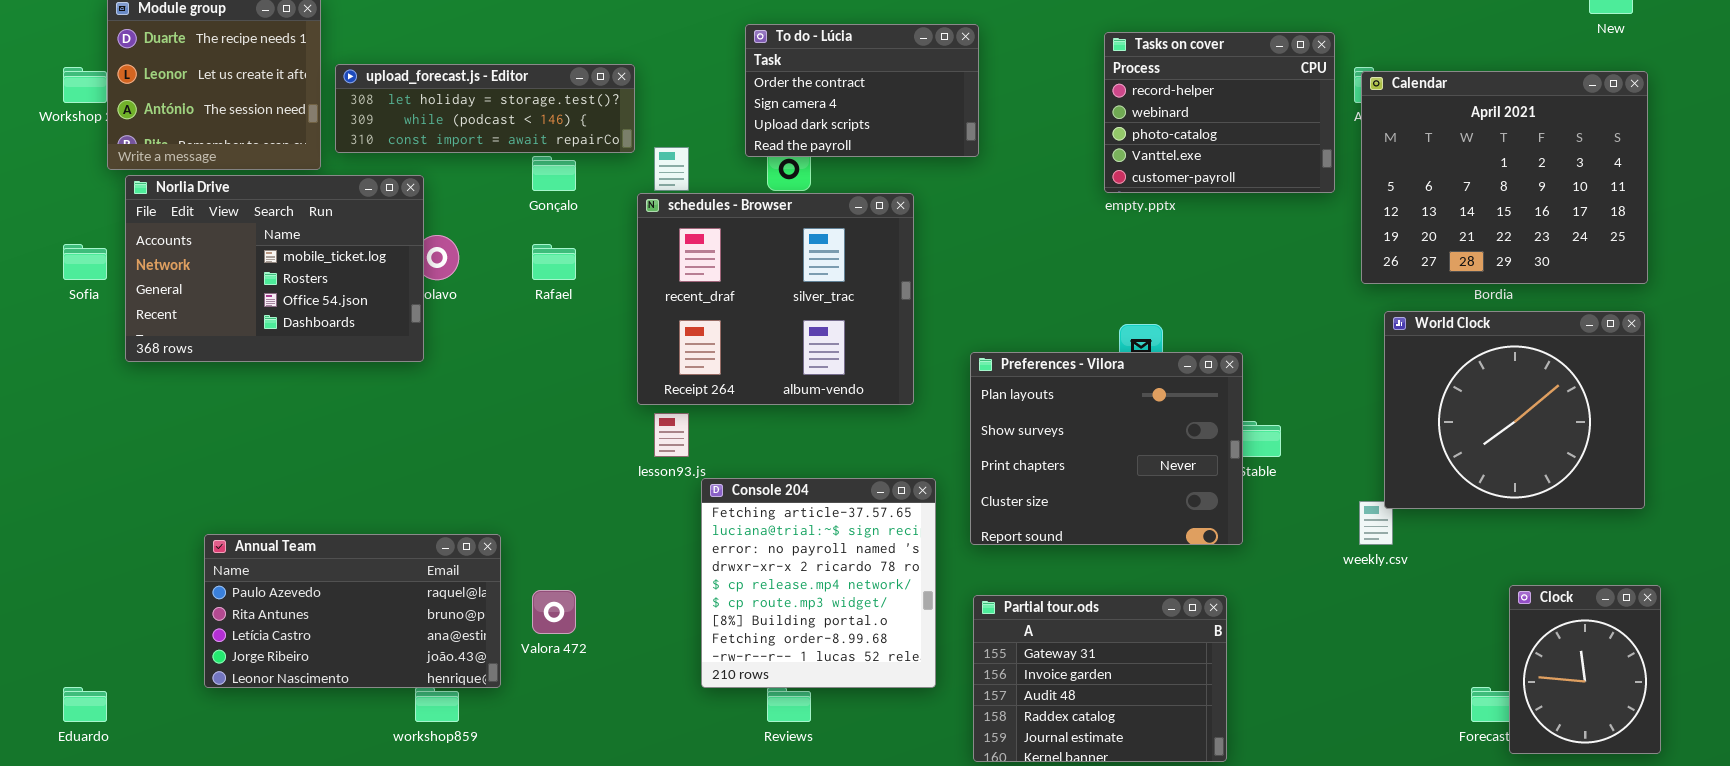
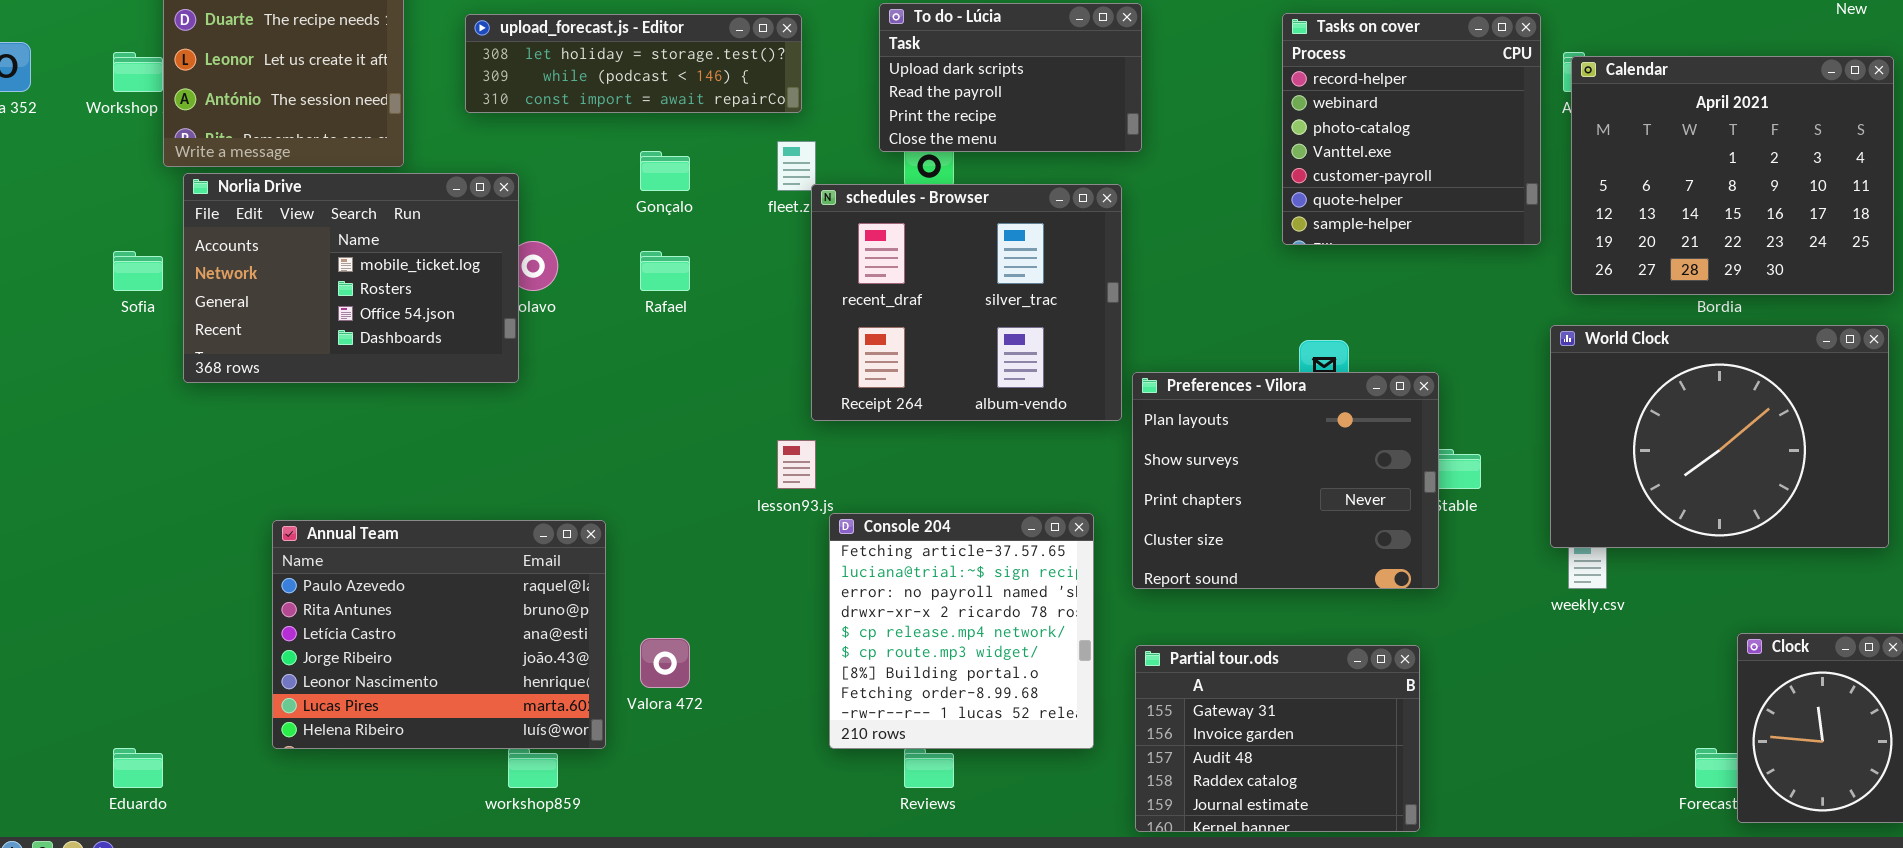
To do - Lúcia: [745,24,979,157] -> [879,3,1142,152], scrolled down 2 rows
Tasks on cover: [1104,32,1335,193] -> [1282,13,1541,245], resized
upload_forecast.js - Editor: [335,64,635,153] -> [465,14,802,113], moved
schedules - Browser: [637,193,914,405] -> [811,184,1122,421], moved
World Clock: [1384,311,1645,509] -> [1550,325,1889,548], resized
Annual Team: [204,534,501,688] -> [272,520,606,749], resized

